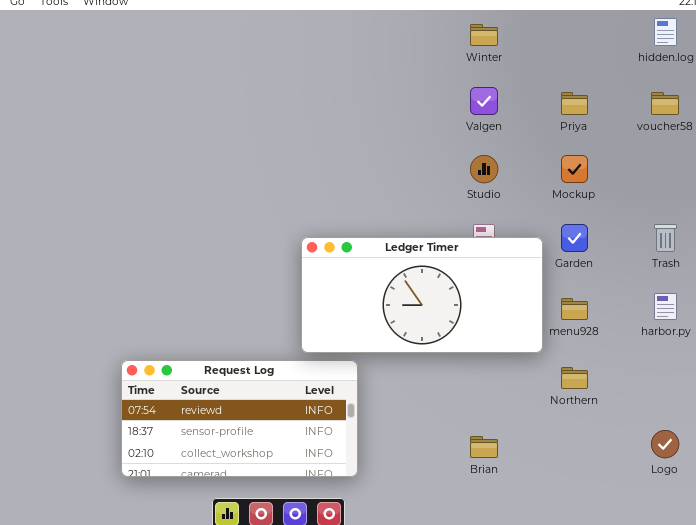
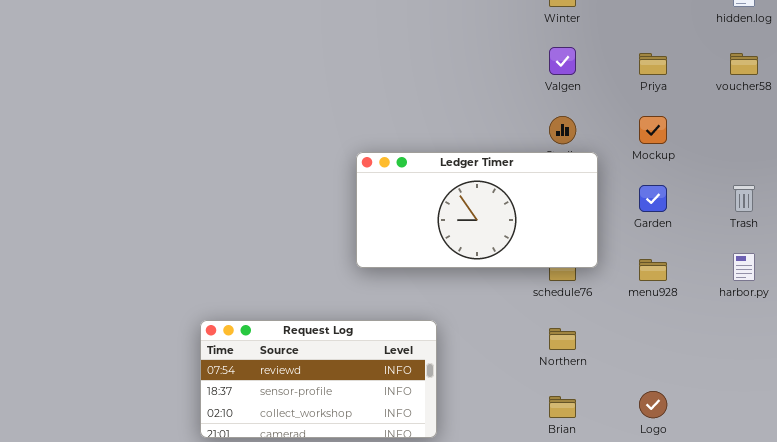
Ledger Timer: [301,237,543,353] -> [356,152,598,268], moved
Northern: [561,367,588,389] -> [549,328,576,350], moved
Logo: [651,430,679,458] -> [639,391,667,418], moved

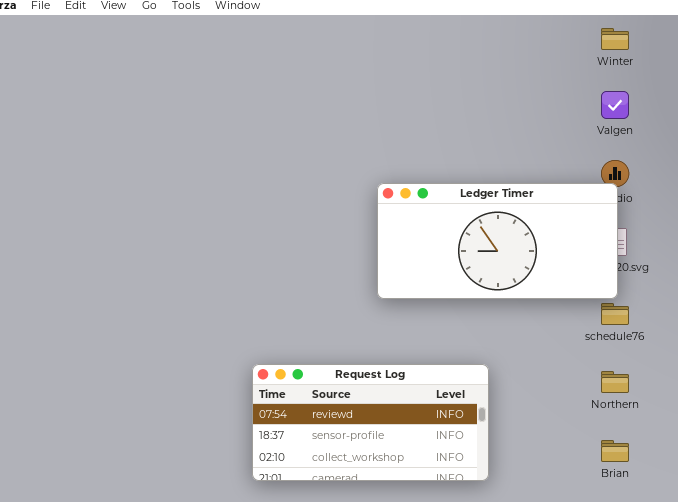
Ledger Timer: [356,152,598,268] -> [377,183,618,299], moved

